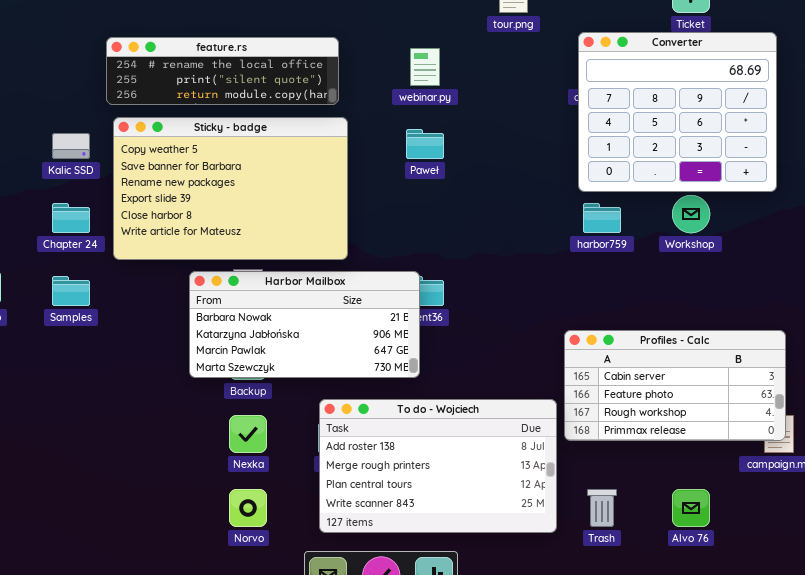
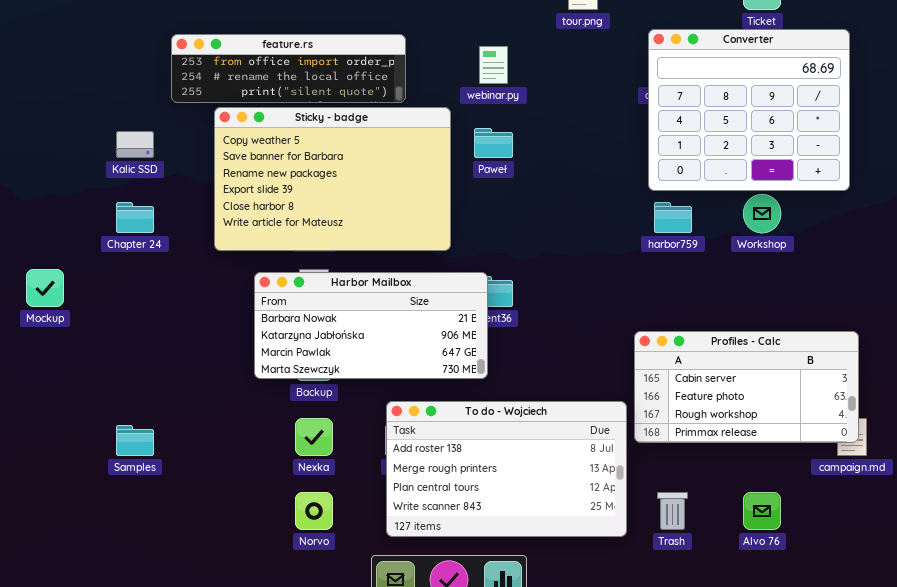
feature.rs: [106,37,339,105] -> [171,34,406,103], scrolled up 1 row
Sticky - badge: [113,117,348,260] -> [214,107,451,251], moved
Samples: [52,276,90,306] -> [116,425,154,456], moved

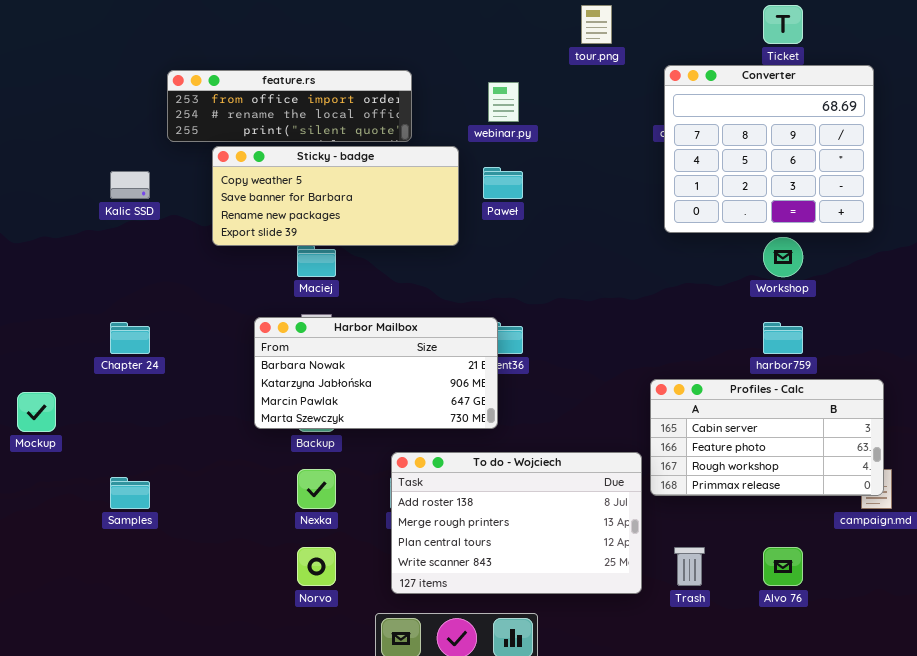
Sticky - badge: [214,107,451,251] -> [212,146,459,246], resized
Chapter 24: [116,202,154,233] -> [110,322,150,354], moved
harbor759: [654,202,692,233] -> [763,322,803,354], moved
Mockup: [26,269,64,307] -> [17,392,56,432], moved

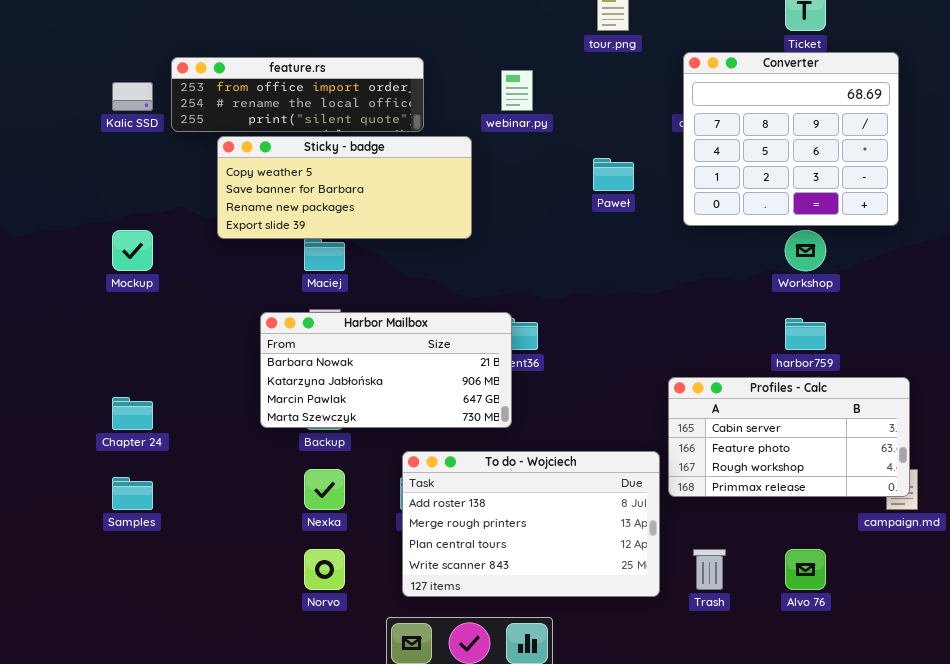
Paweł: [483,167,523,199] -> [593,158,634,191], moved
Kalic SSD: [110,171,150,199] -> [112,82,153,111], moved
Chapter 24: [110,322,150,354] -> [112,397,153,430], moved
Mockup: [17,392,56,432] -> [112,230,153,271], moved

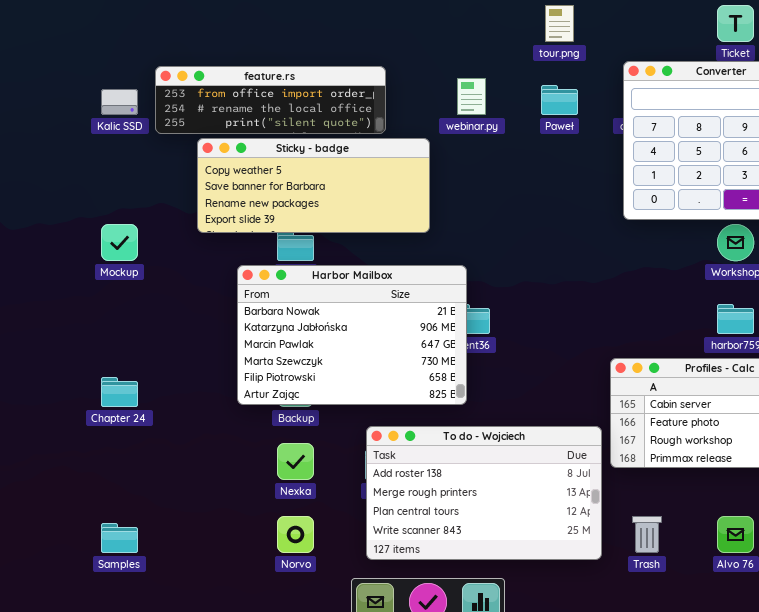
Paweł: [593,158,634,191] -> [541,85,578,115], moved
Harbor Mailbox: [260,312,512,428] -> [237,265,467,405], resized
Samples: [112,477,153,510] -> [101,523,138,553], moved

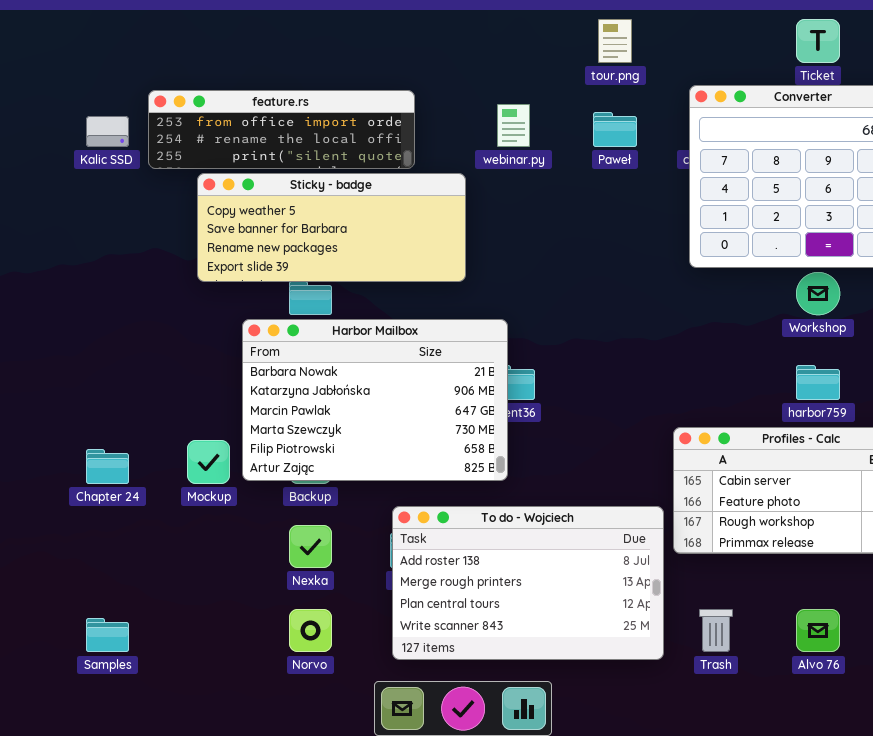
Mockup: [101,224,138,261] -> [187,440,230,484], moved

